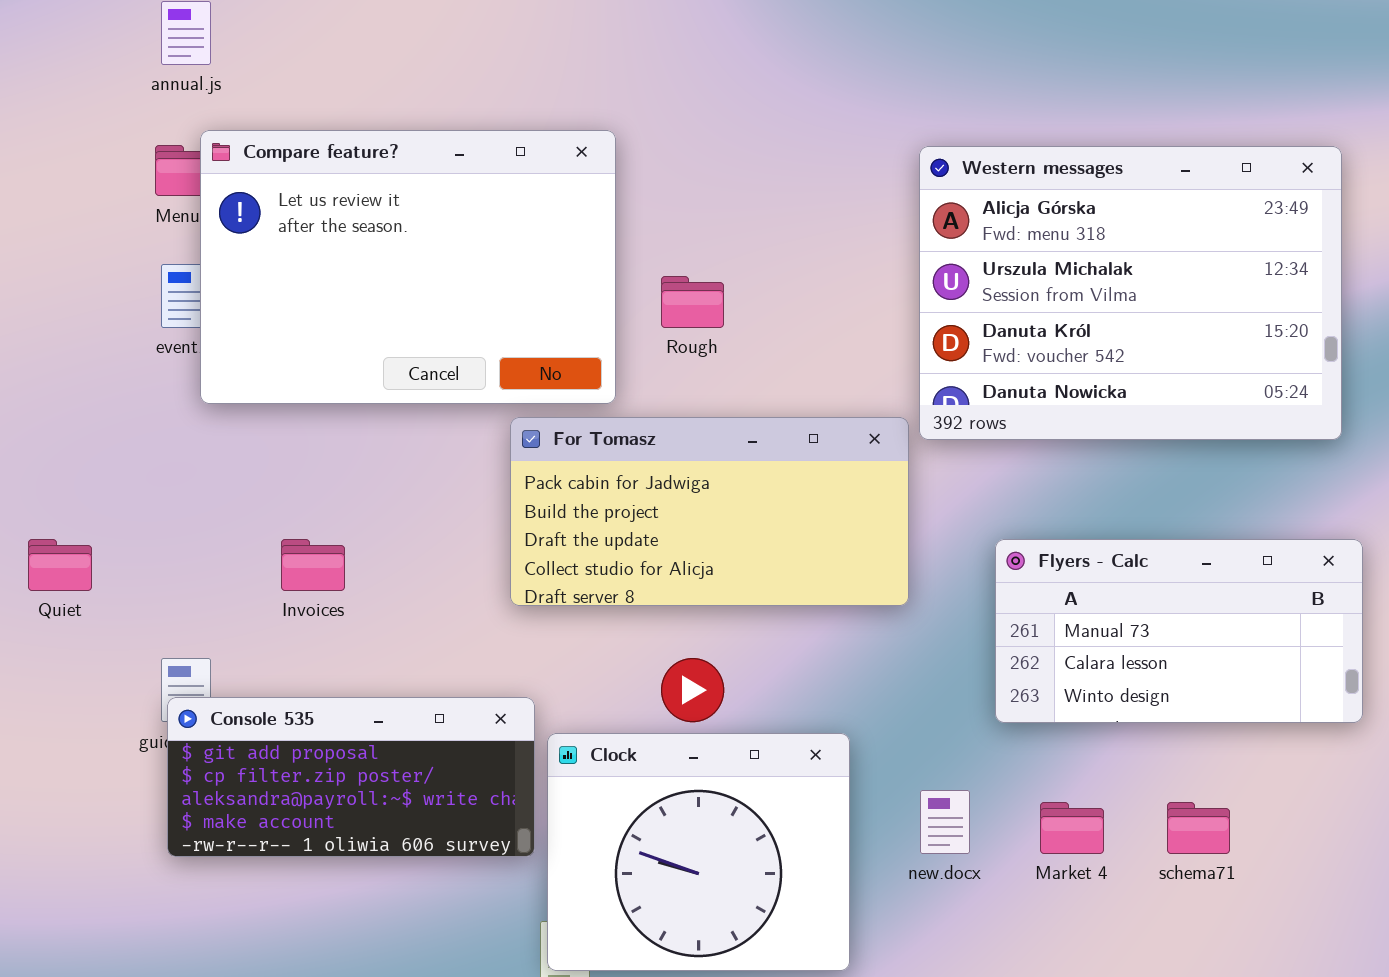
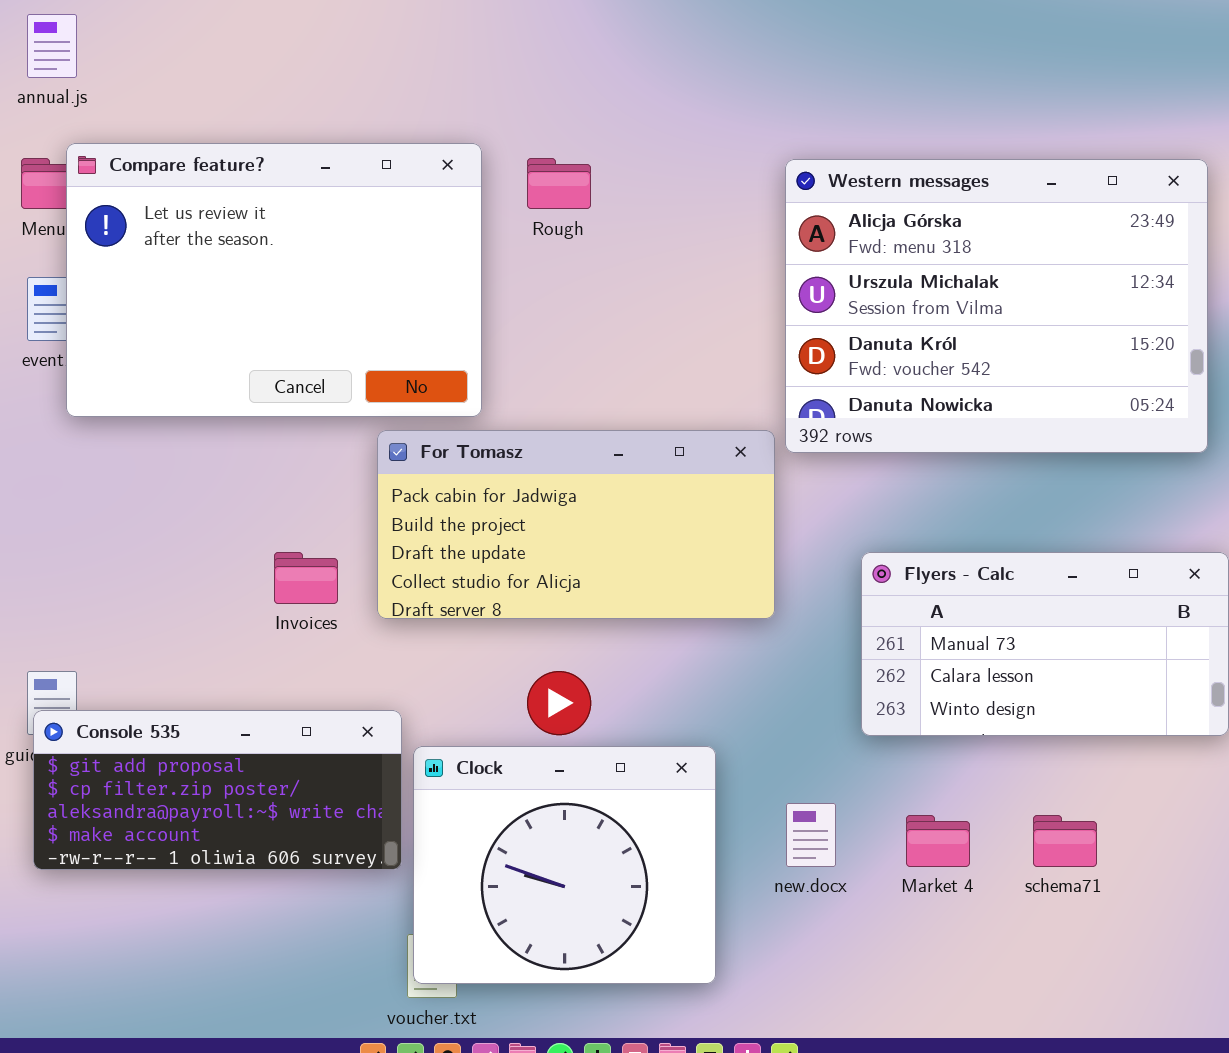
Rough: [661,276,724,328] -> [527,158,591,209], moved
Invoices: [281,539,345,591] -> [274,552,338,604], moved

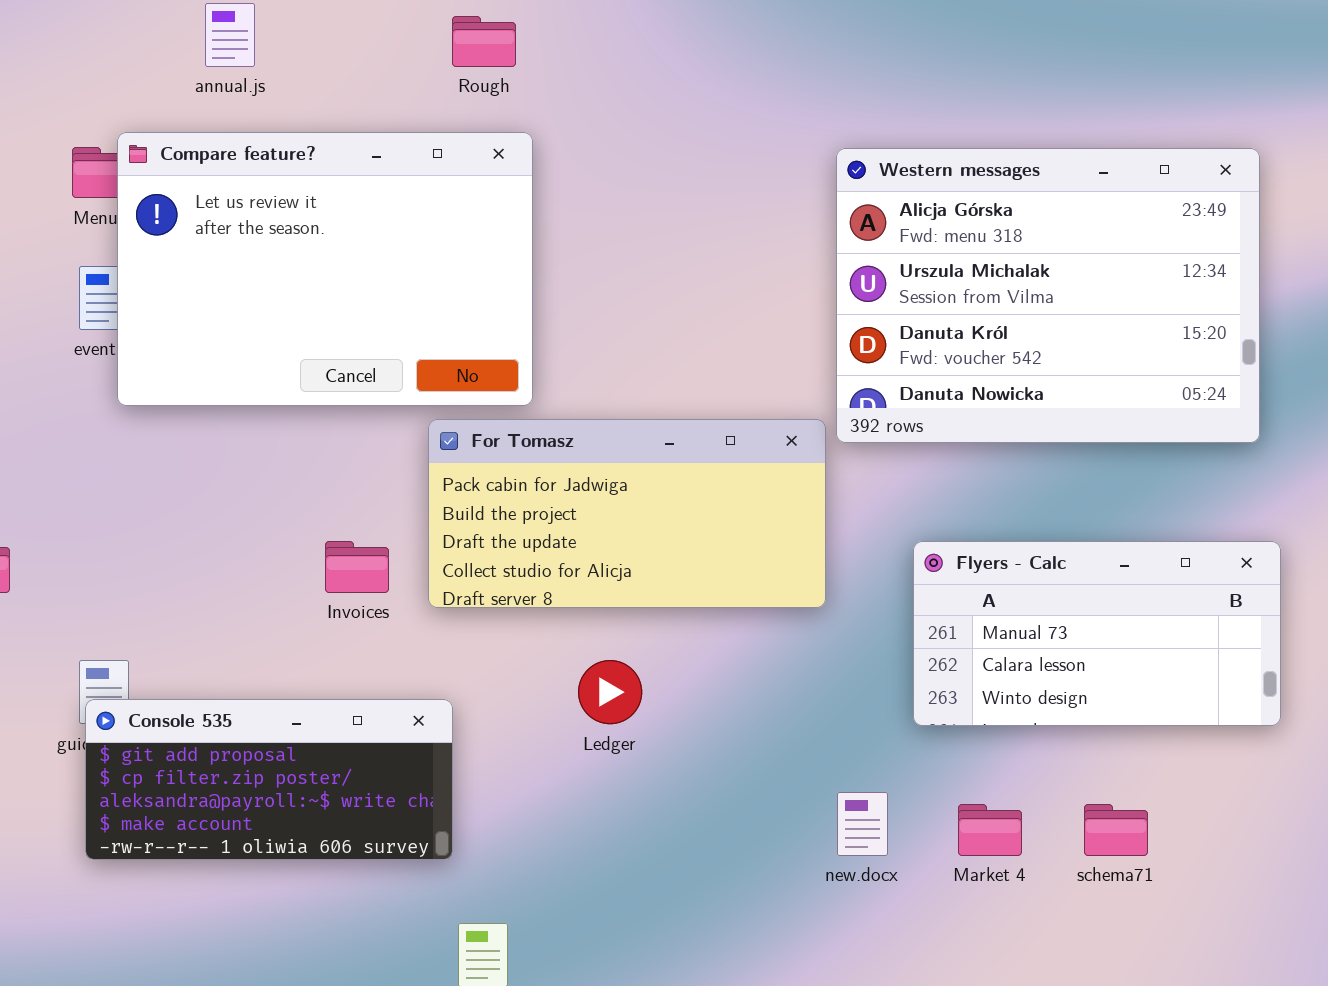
annual.js: [27,14,77,78] -> [205,3,255,67], moved
Rough: [527,158,591,209] -> [452,16,516,67], moved
Clock: [413,746,716,984] -> none, closed

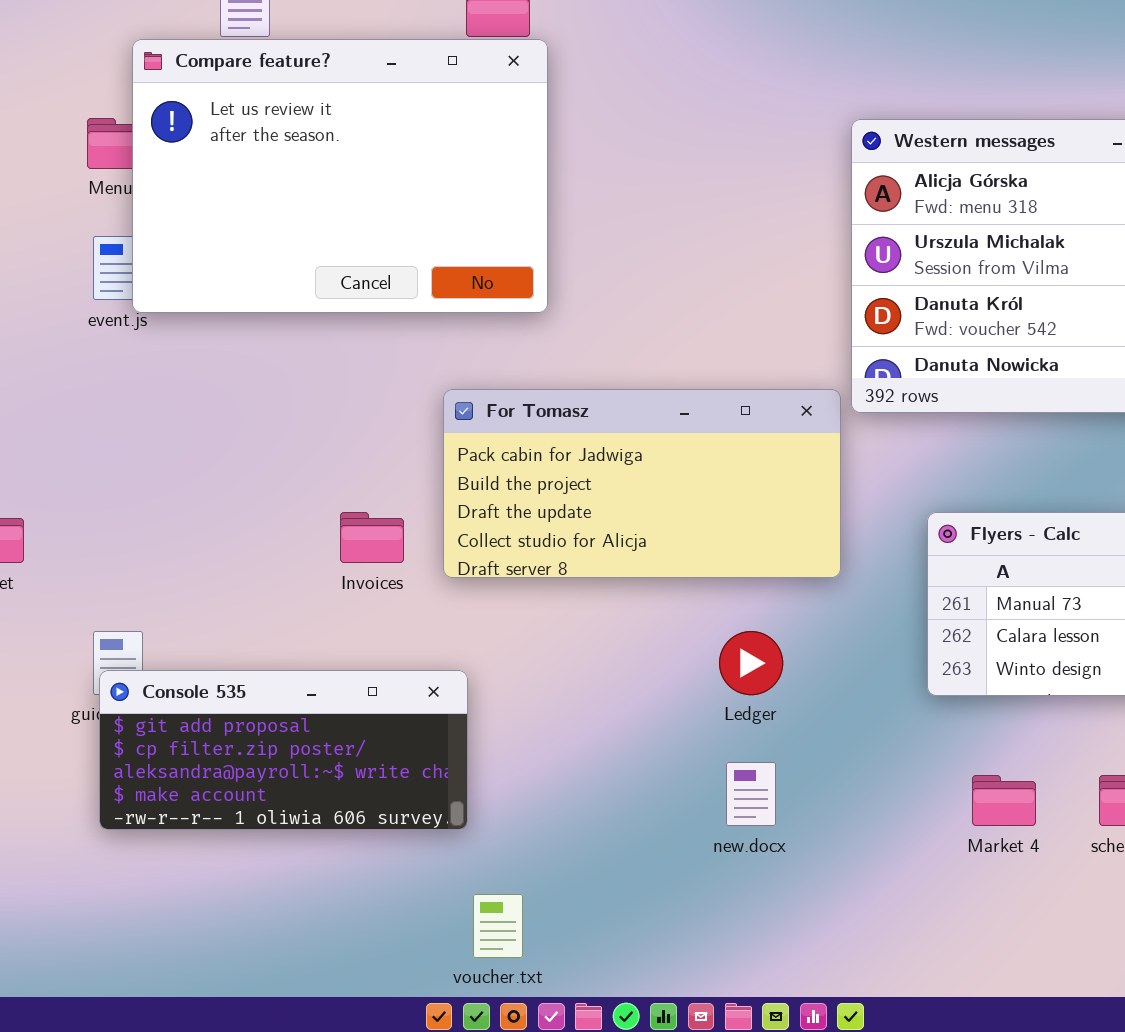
Compare feature?: [117,132,533,406] -> [132,39,548,313], moved
Ledger: [578,660,642,724] -> [719,631,783,695], moved
new.docx: [837,792,888,856] -> [726,762,776,826], moved

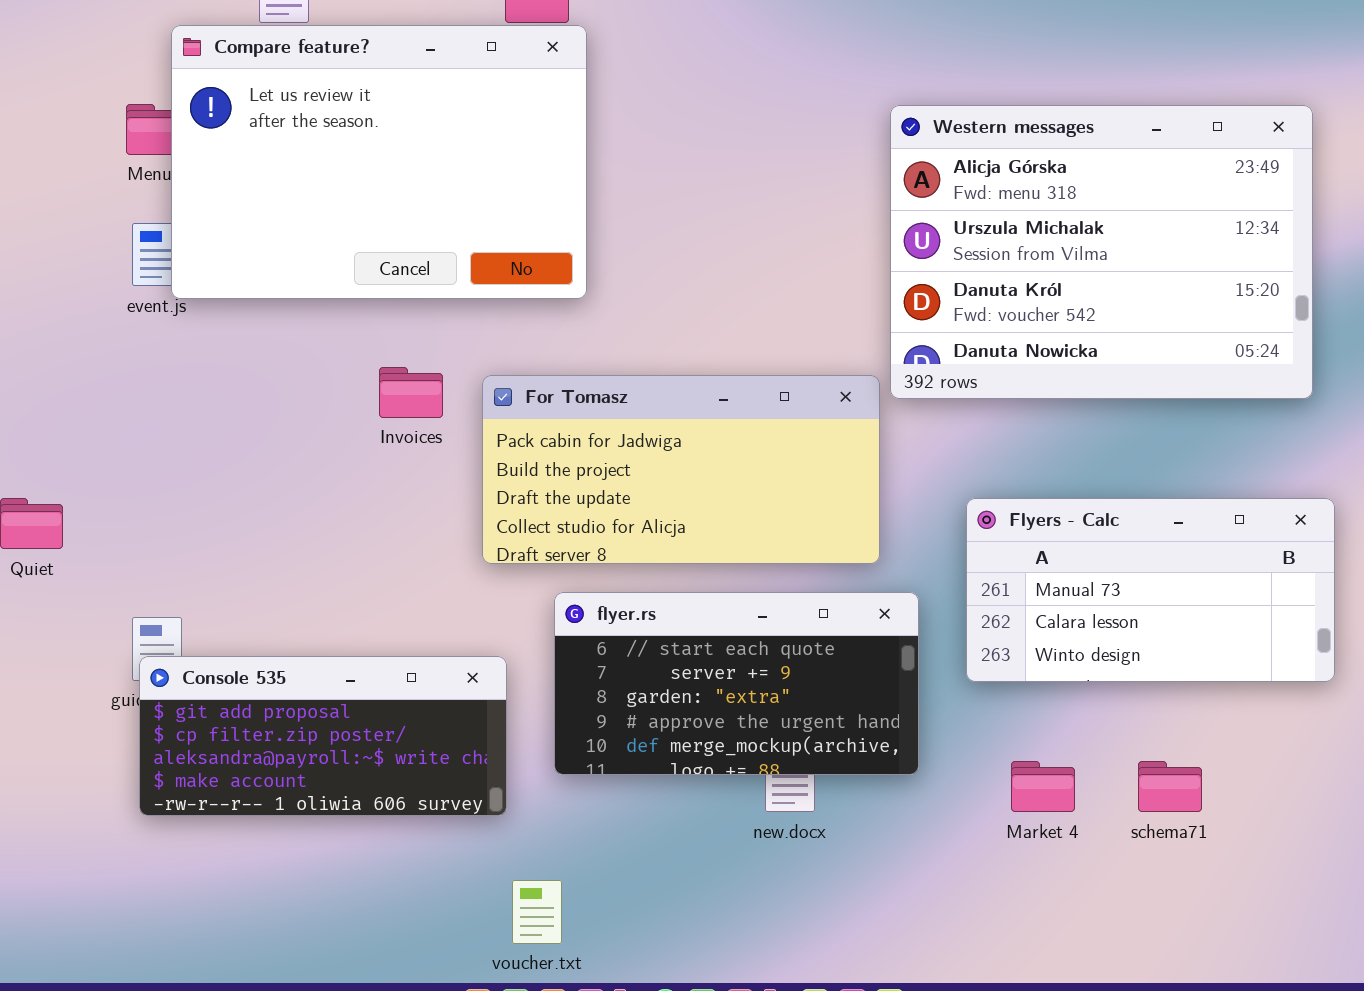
Invoices: [340,512,404,563] -> [379,367,443,418], moved
flyer.rs: none -> [554,592,919,775], opened

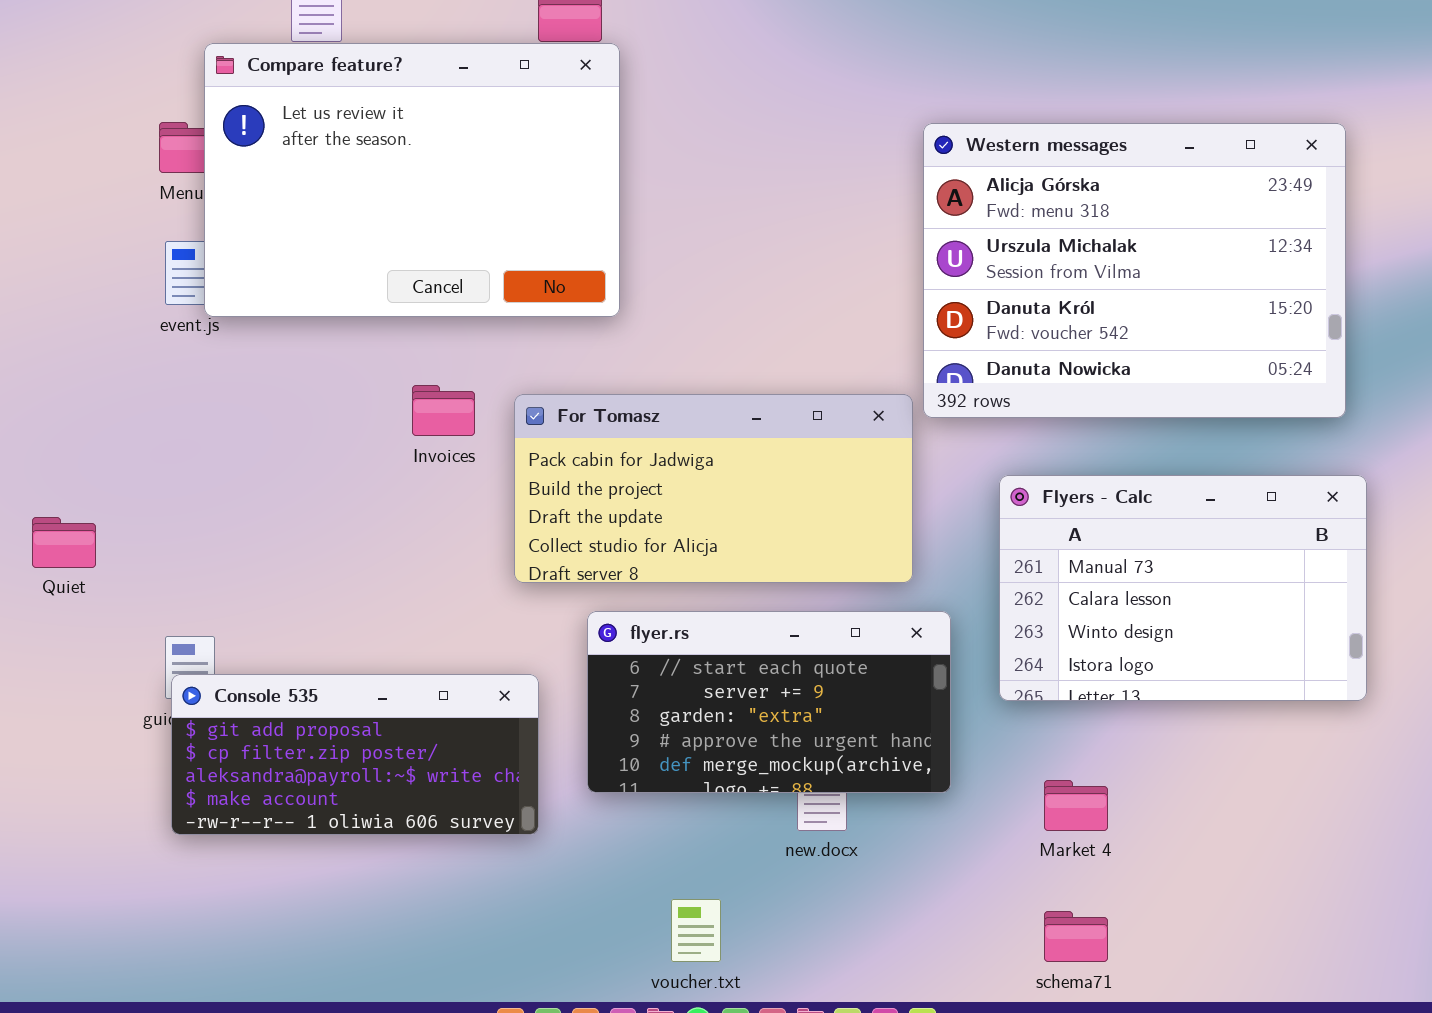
Flyers - Calc: [966,498,1335,682] -> [999,475,1367,701], resized
schema71: [1138,761,1202,812] -> [1044,911,1108,962], moved
voucher.txt: [512,880,562,944] -> [671,899,721,962], moved

